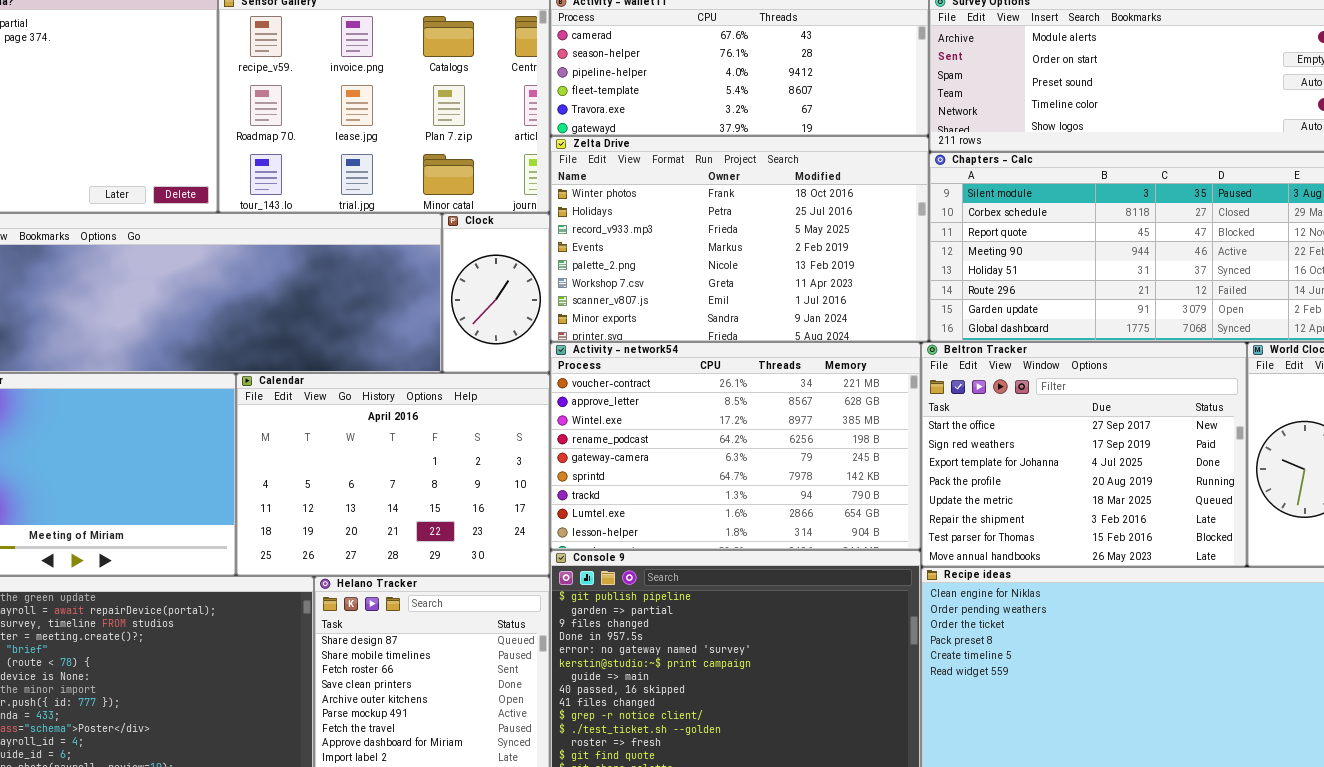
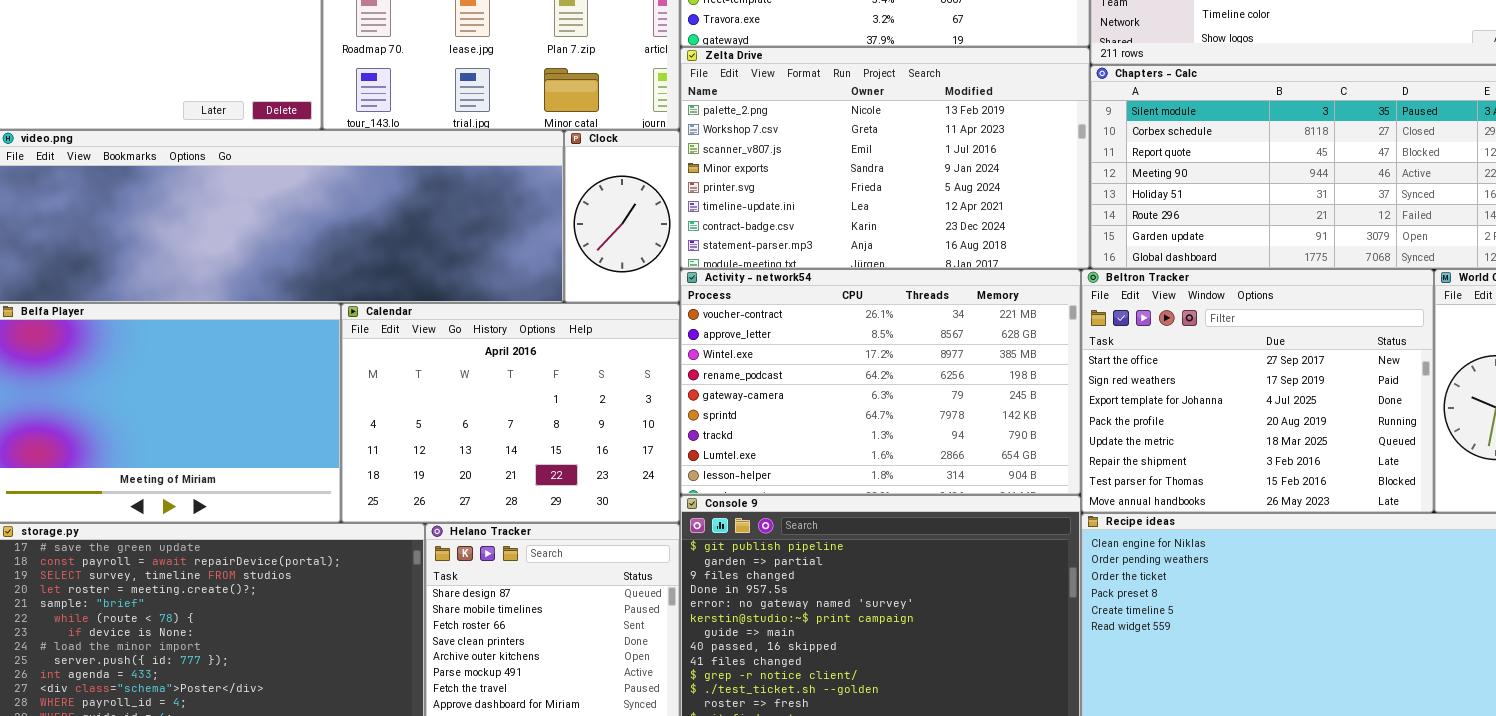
Zelta Drive: [550,136,929,342] -> [680,47,1090,269], scrolled down 4 rows

